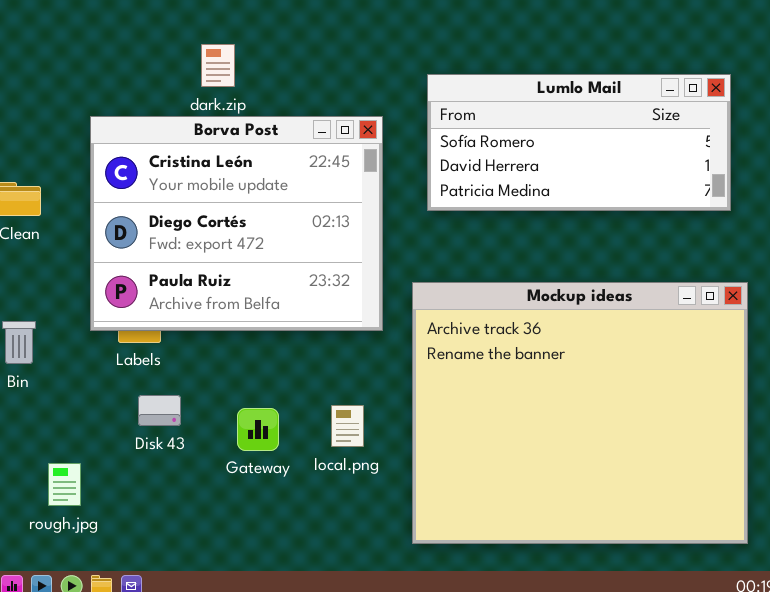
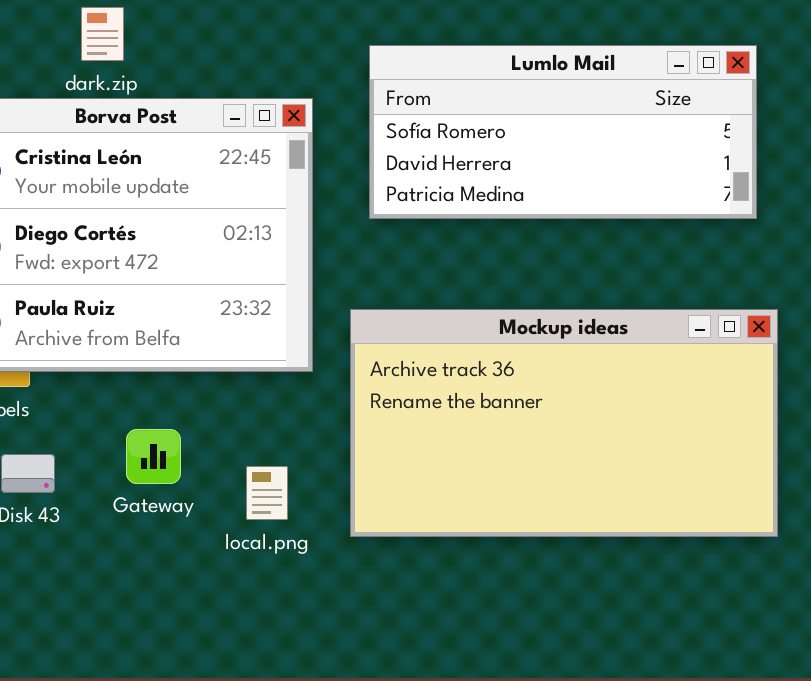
Mockup ideas: [412,282,748,544] -> [350,309,778,537], resized
Gateway: [237,408,279,451] -> [126,429,181,484], moved

